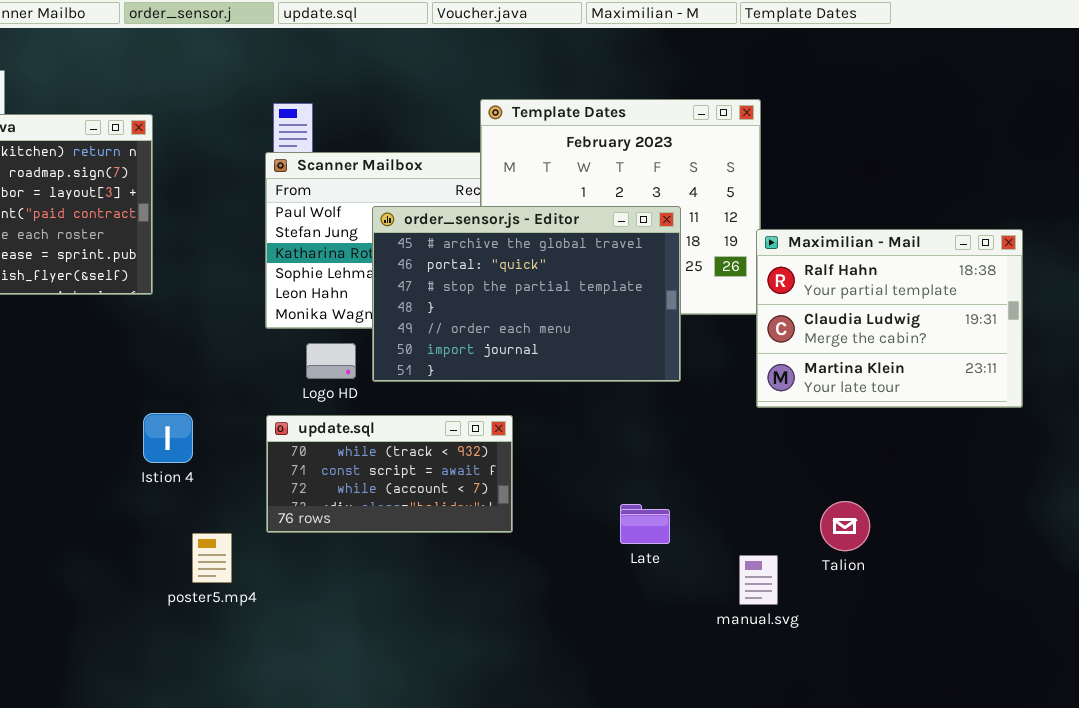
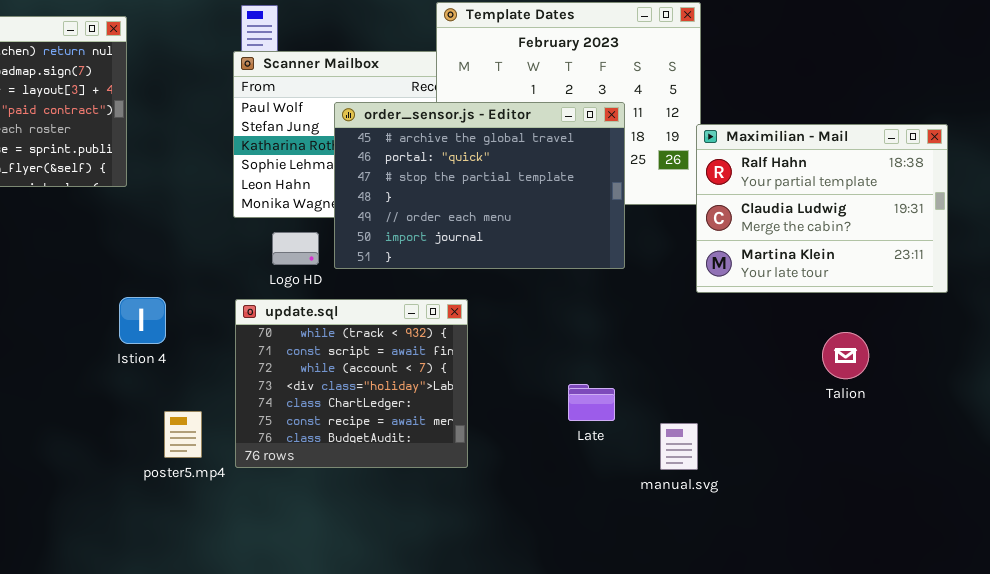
update.sql: [266,415,513,533] -> [235,299,468,468], resized
Talion: [820,501,870,551] -> [822,332,869,379], moved
manual.svg: [739,555,778,605] -> [660,423,698,470], moved

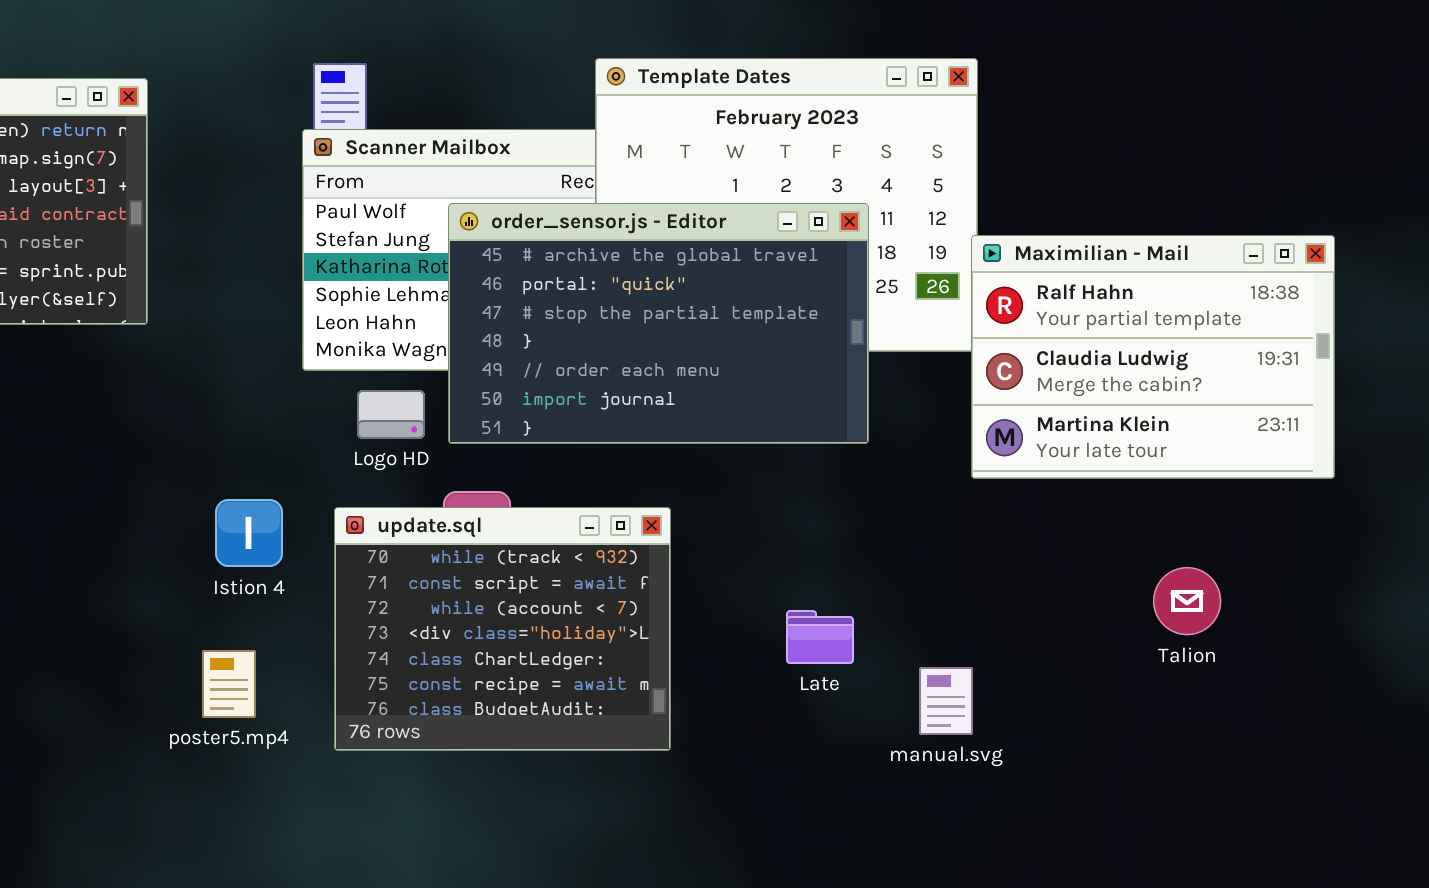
Istion 4: [119,297,166,344] -> [215,499,283,567], moved
update.sql: [235,299,468,468] -> [334,507,671,751], moved
Talion: [822,332,869,379] -> [1153,567,1221,635], moved

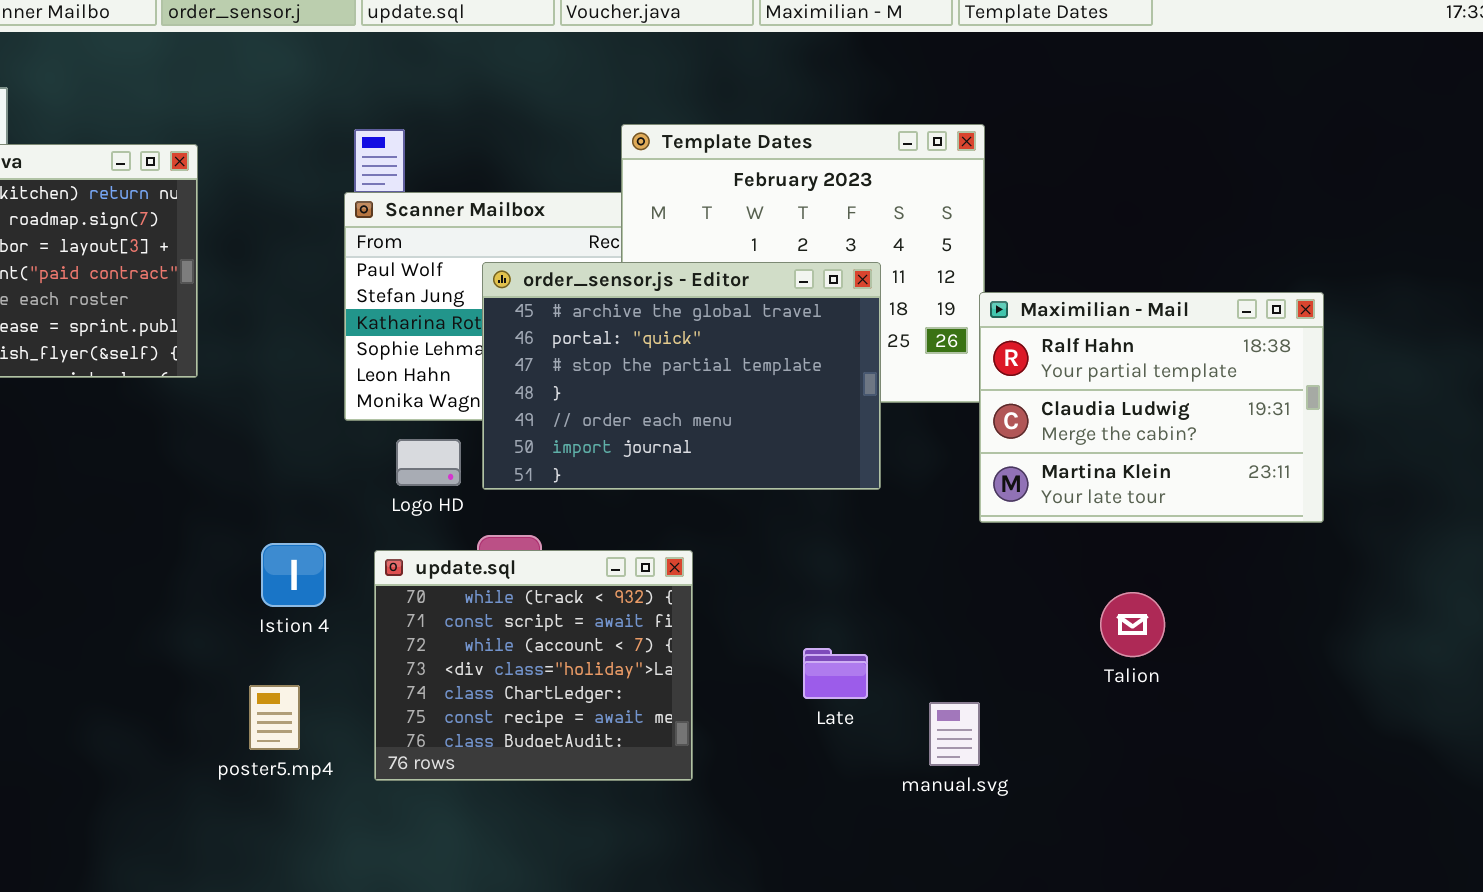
Talion: [1153,567,1221,635] -> [1100,592,1165,657], moved

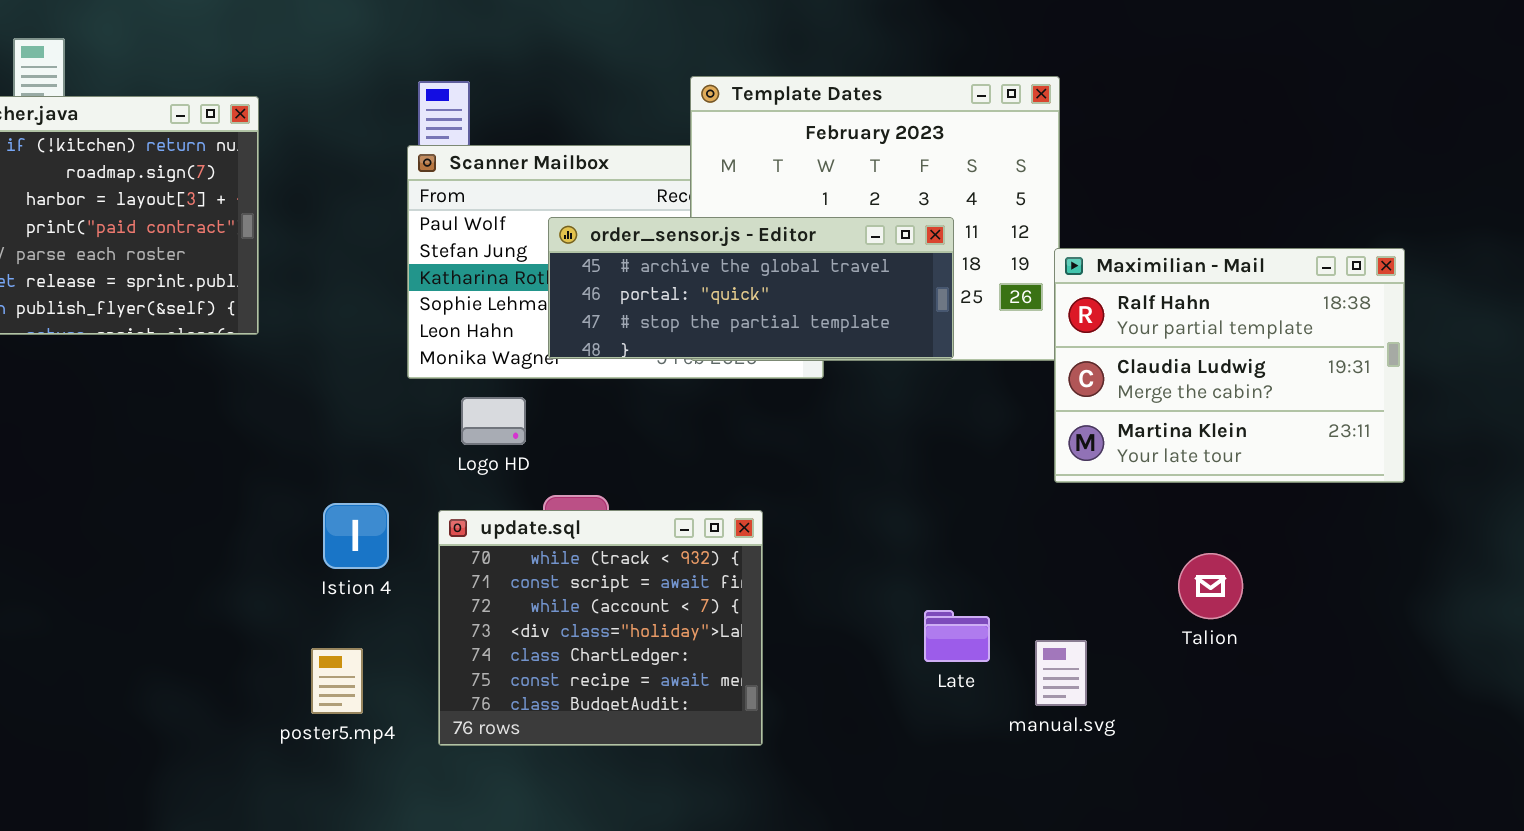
order_sensor.js - Editor: [482,262,881,490] -> [548,217,954,359], resized
Late: [803,648,868,699] -> [924,610,990,662], moved
manual.svg: [929,702,980,766] -> [1035,640,1087,706], moved

